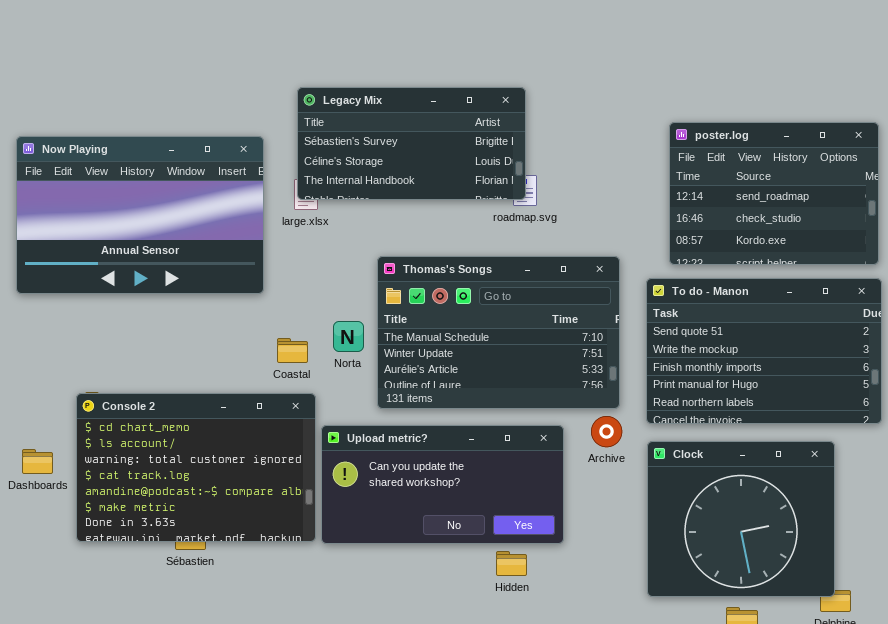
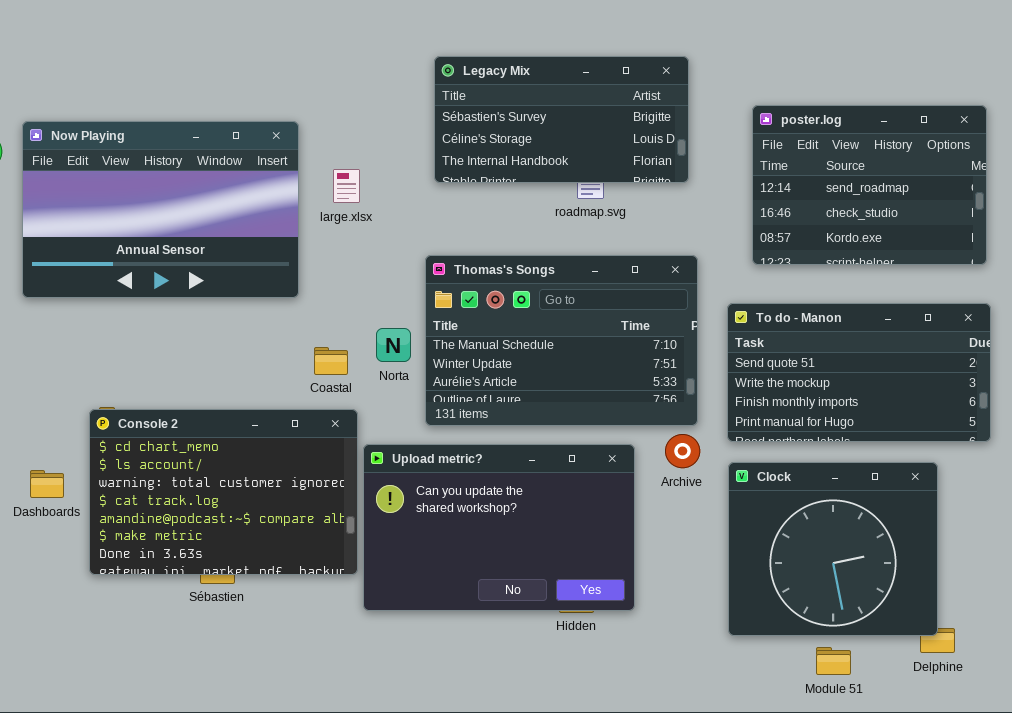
Legacy Mix: [297,87,526,200] -> [434,56,689,183], moved
To do - Manon: [646,278,882,424] -> [727,303,991,442], resized
Upload metric?: [321,425,564,544] -> [363,444,635,611], resized

